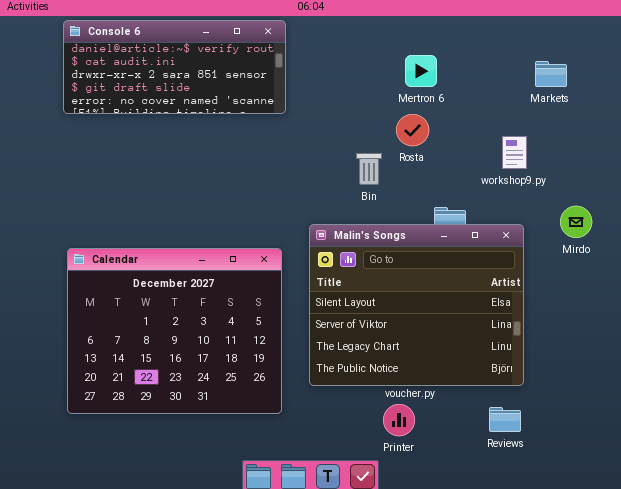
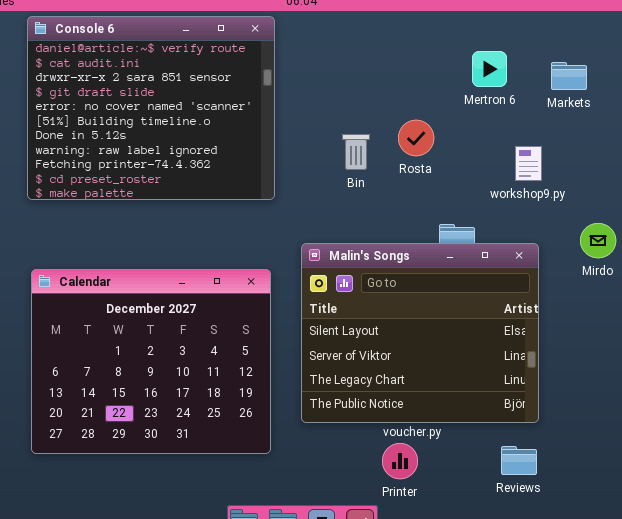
Console 6: [63,20,286,114] -> [27,16,275,200], resized
Mertron 6: [405,55,437,87] -> [472,51,507,87], moved
Bin: [356,153,382,185] -> [342,134,370,170], moved

